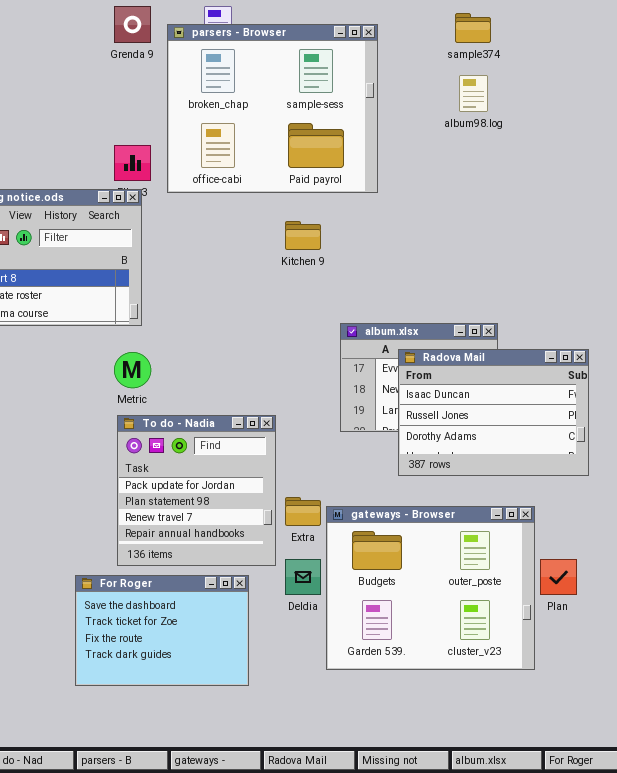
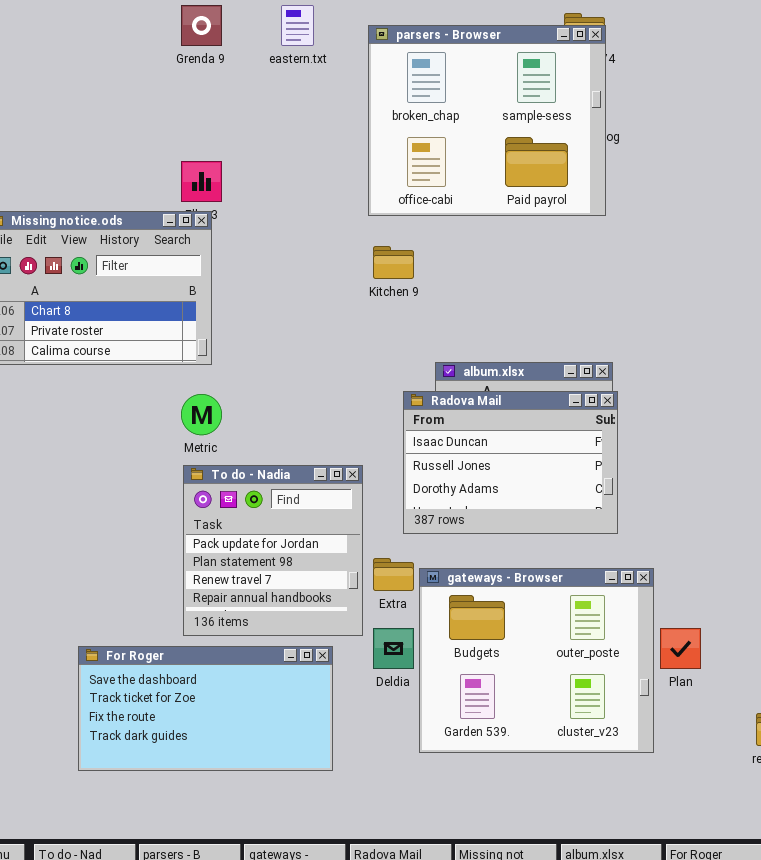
parsers - Browser: [167,24,378,193] -> [368,25,606,216], moved
Radova Mail: [398,349,589,476] -> [403,391,618,534], moved
For Roger: [75,575,249,686] -> [78,646,333,771], resized

